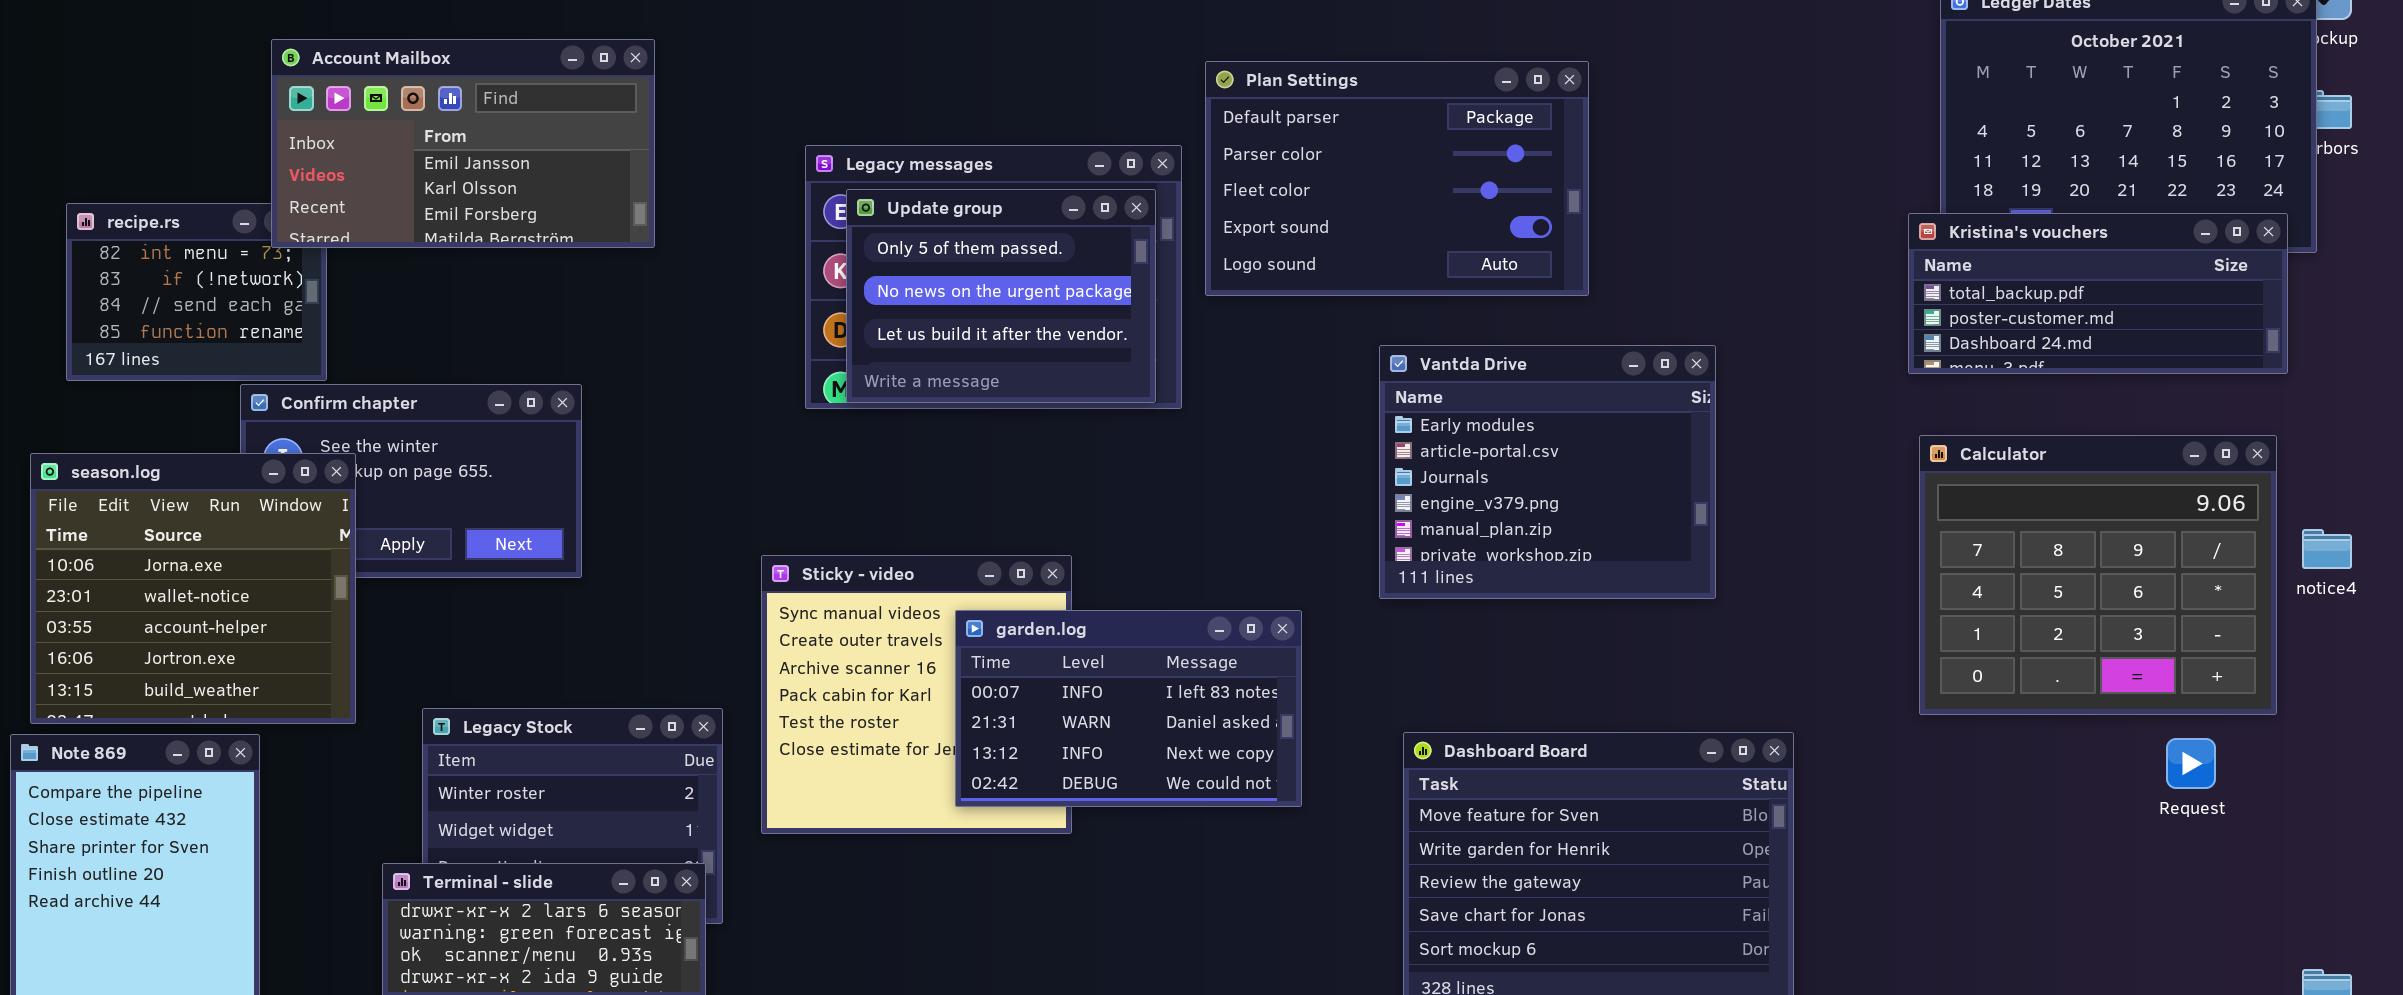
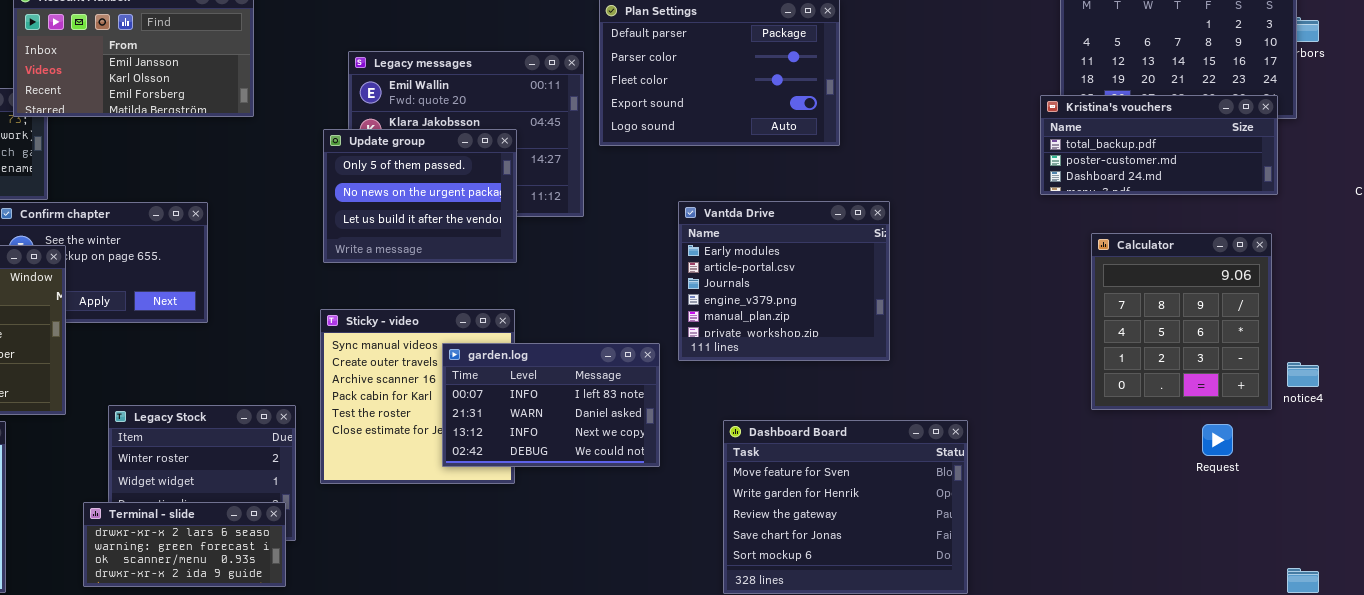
Update group: [846,189,1156,403] -> [323,129,517,263], moved
Vantda Drive: [1379,345,1716,599] -> [678,201,890,361], moved
Calculator: [1919,435,2277,715] -> [1091,233,1272,410], resized
notice4: [2302,529,2352,569] -> [1287,362,1319,387], moved

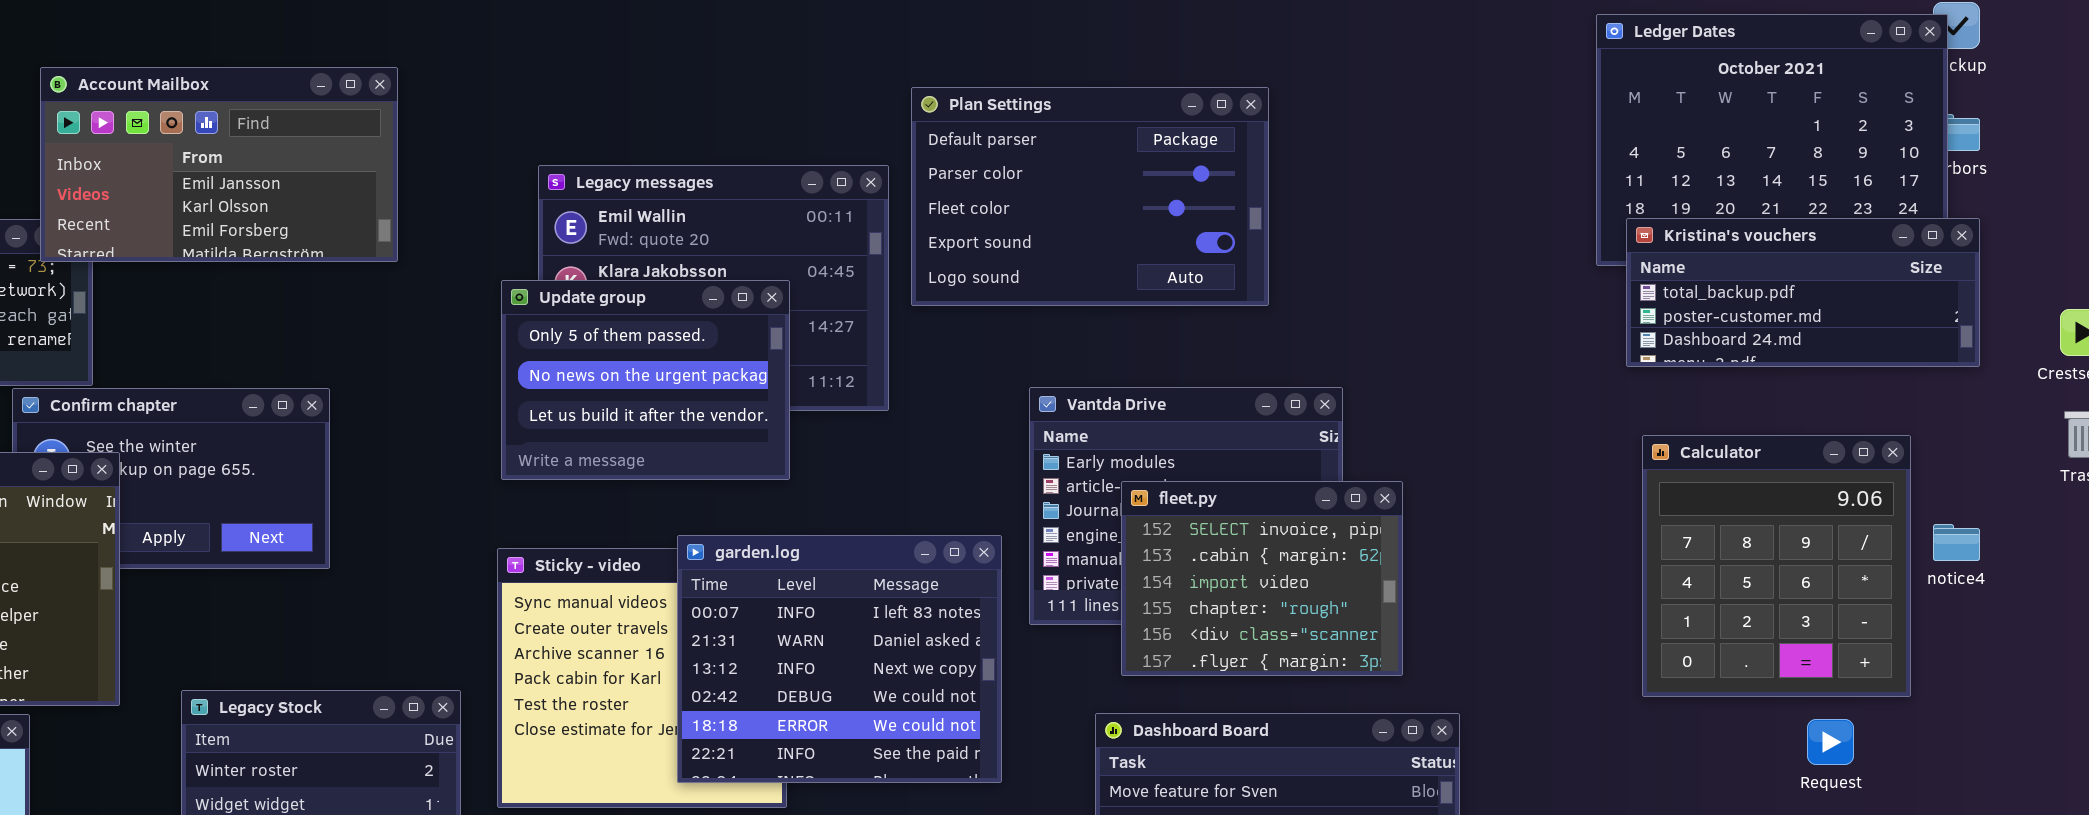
Kristina's vouchers: [1040,95,1278,195] -> [1626,218,1980,367], moved
fleet.py: none -> [1121,481,1403,676], opened
garden.log: [442,343,660,467] -> [677,535,1002,783], resized
notice4: [1287,362,1319,387] -> [1933,524,1980,561], moved

